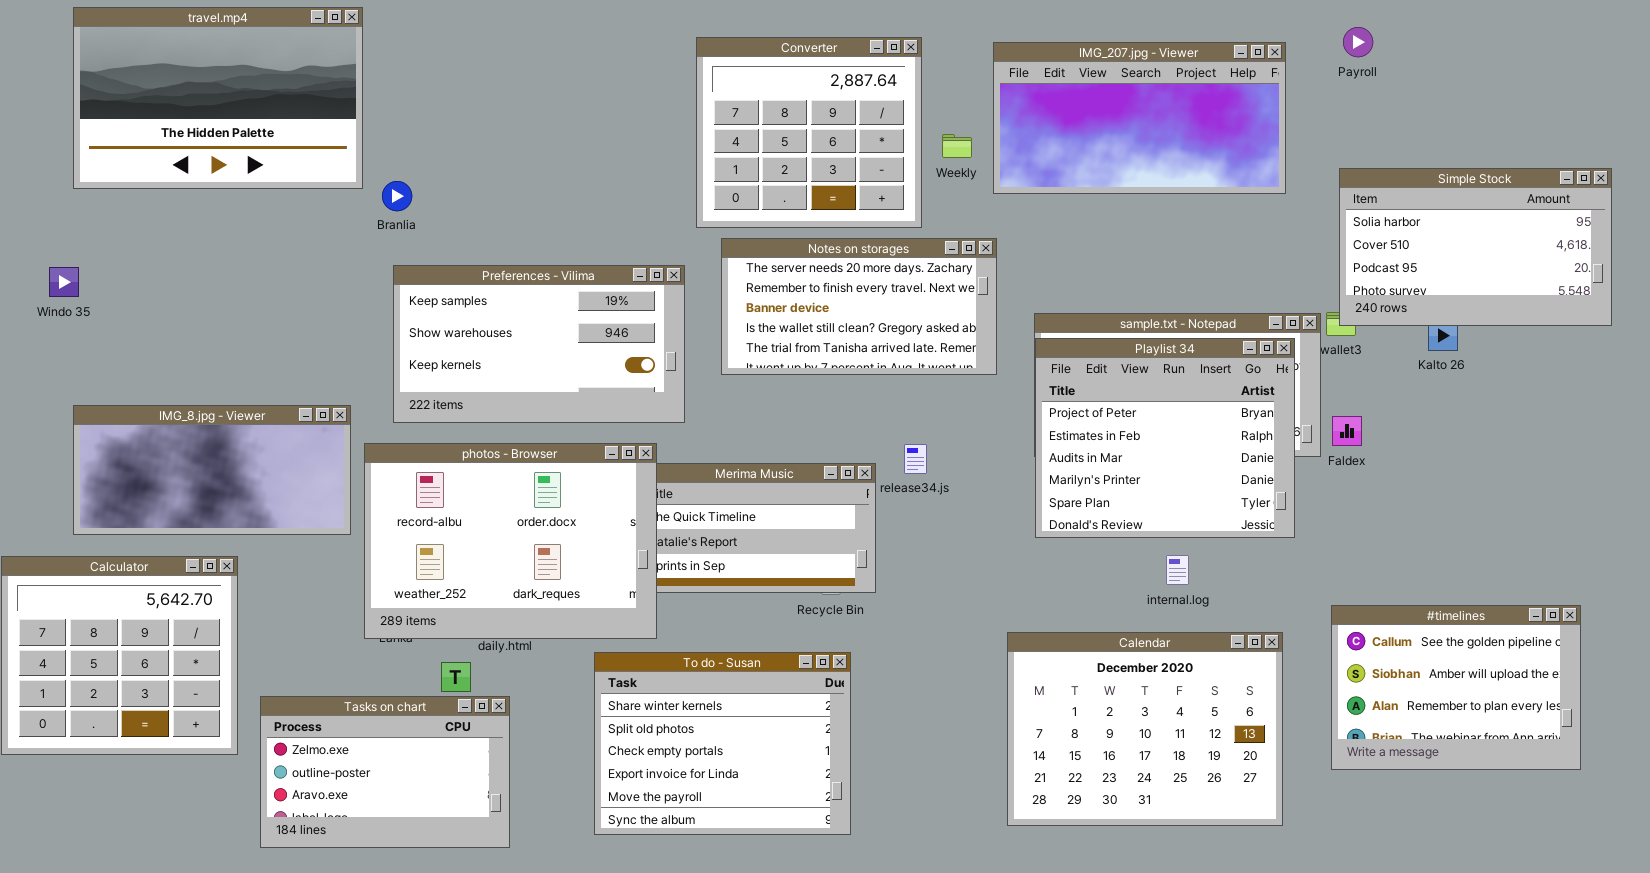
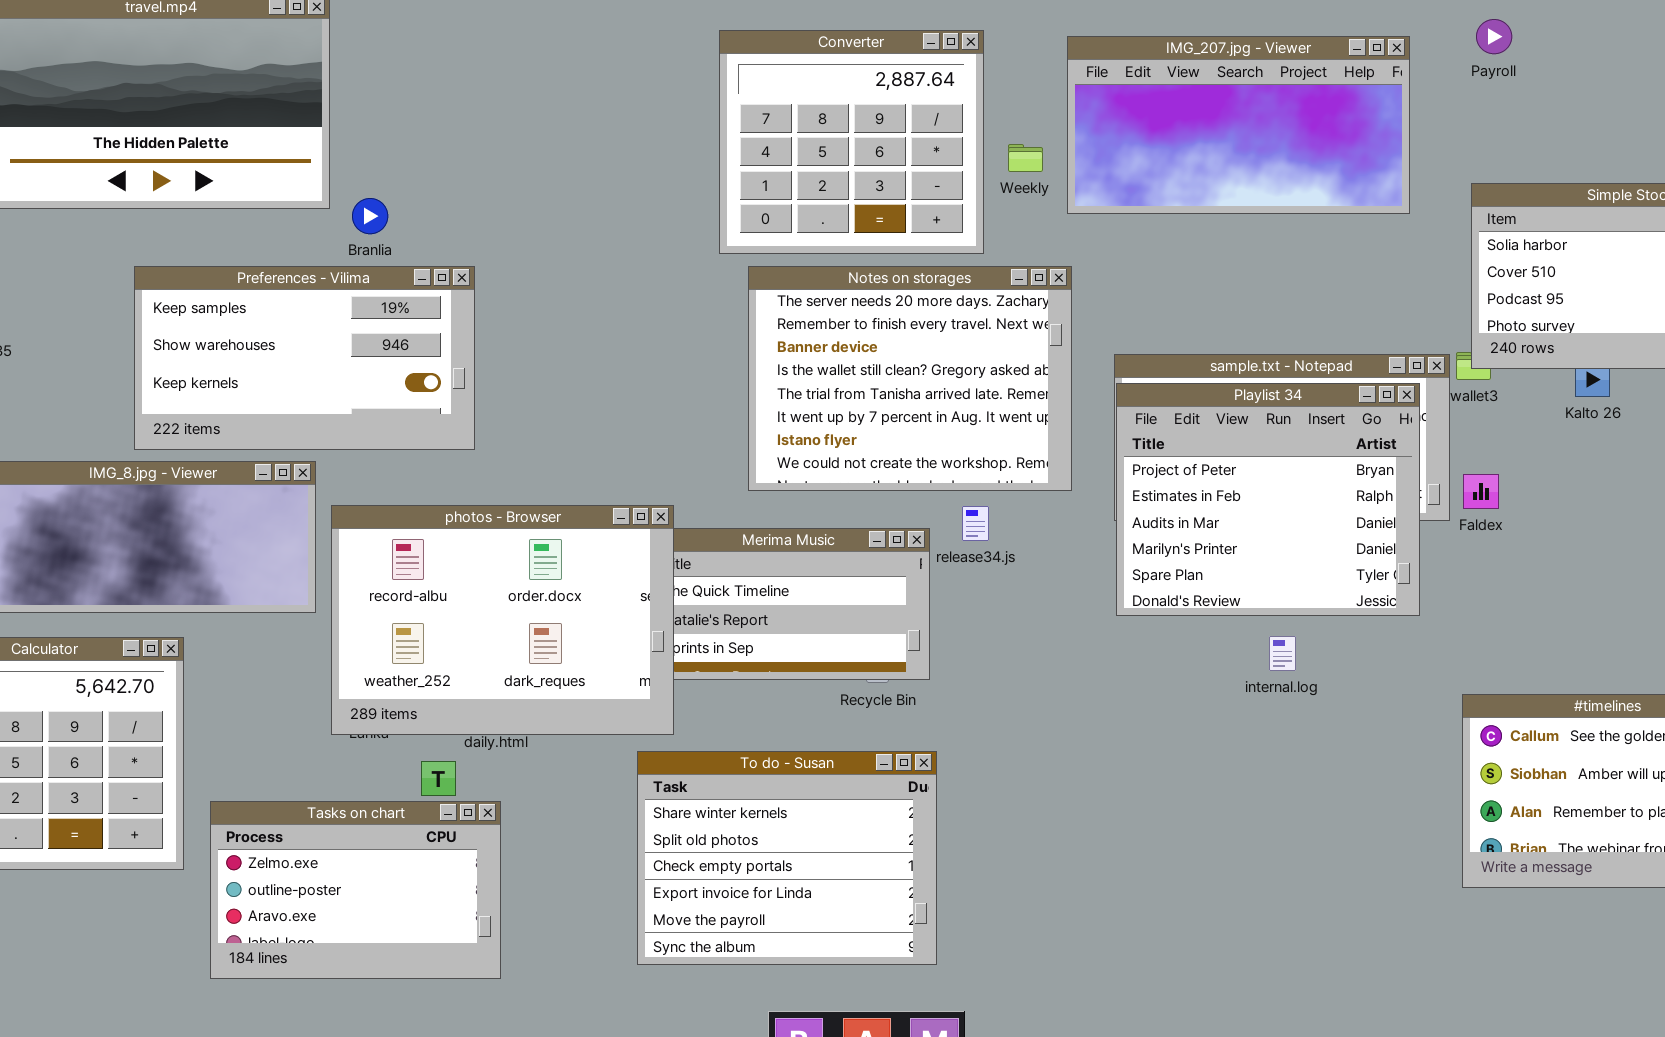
Notes on storages: [721,238,997,375] -> [748,266,1072,491], resized
Preferences - Vilima: [393,265,685,423] -> [134,266,475,450], moved
Calendar: [1007,632,1283,826] -> none, closed
To do - Susan: [594,652,851,835] -> [637,751,937,965], moved

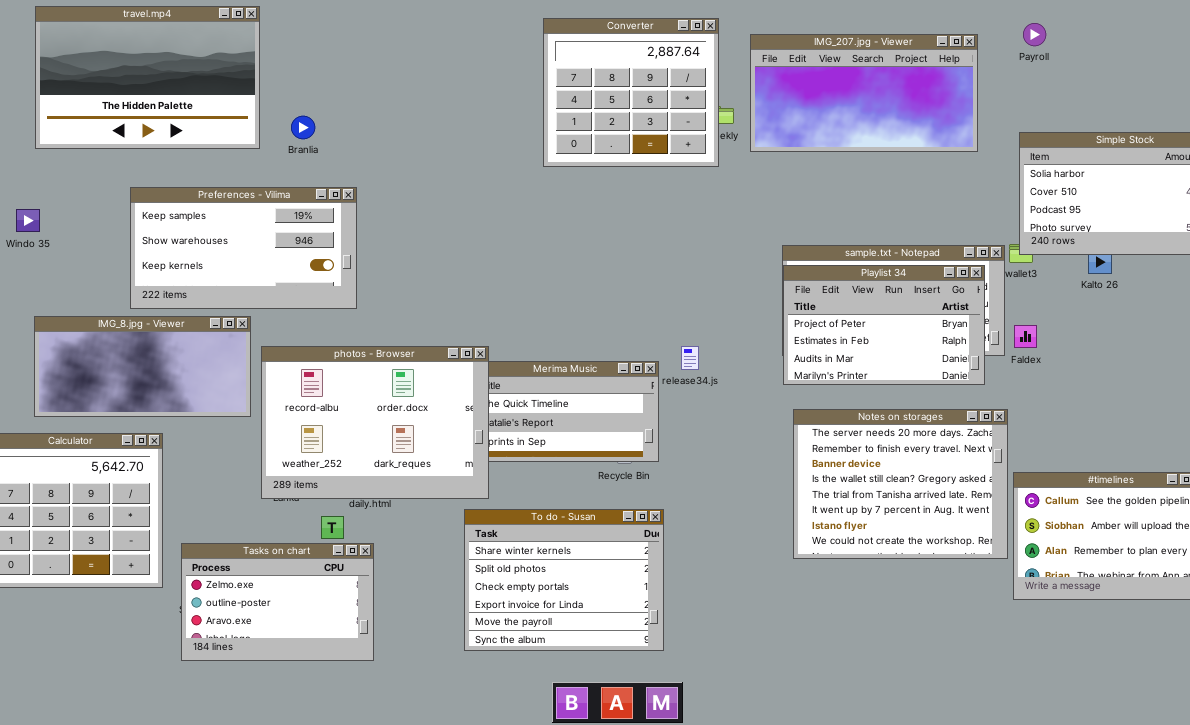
Converter: [719,30,984,254] -> [543,18,719,167], moved
Branlia: [352,198,388,234] -> [291,116,315,139], moved
Notes on storages: [748,266,1072,491] -> [793,409,1008,559], moved
Playlist 34: [1116,383,1420,616] -> [783,265,985,385], resized

